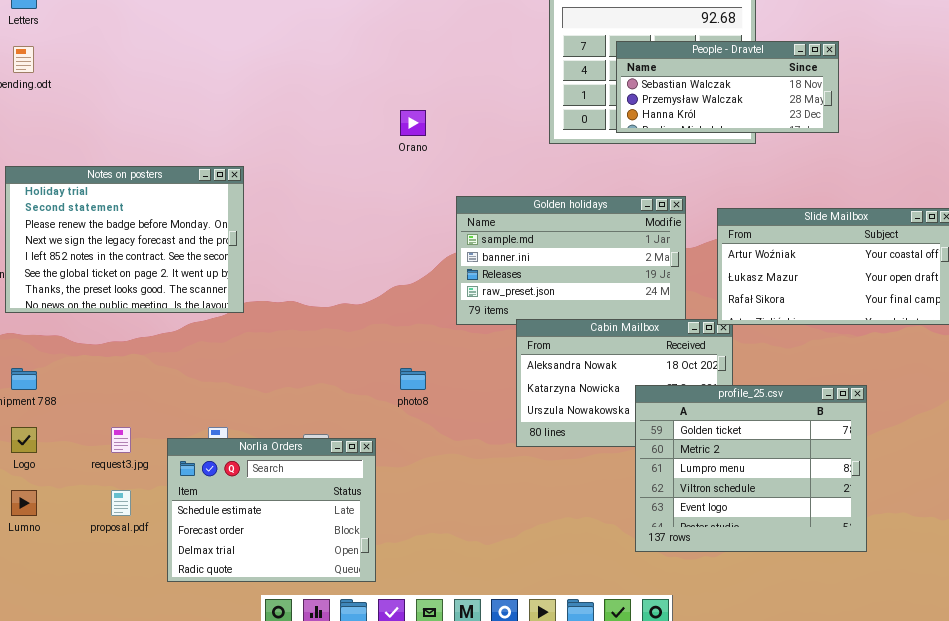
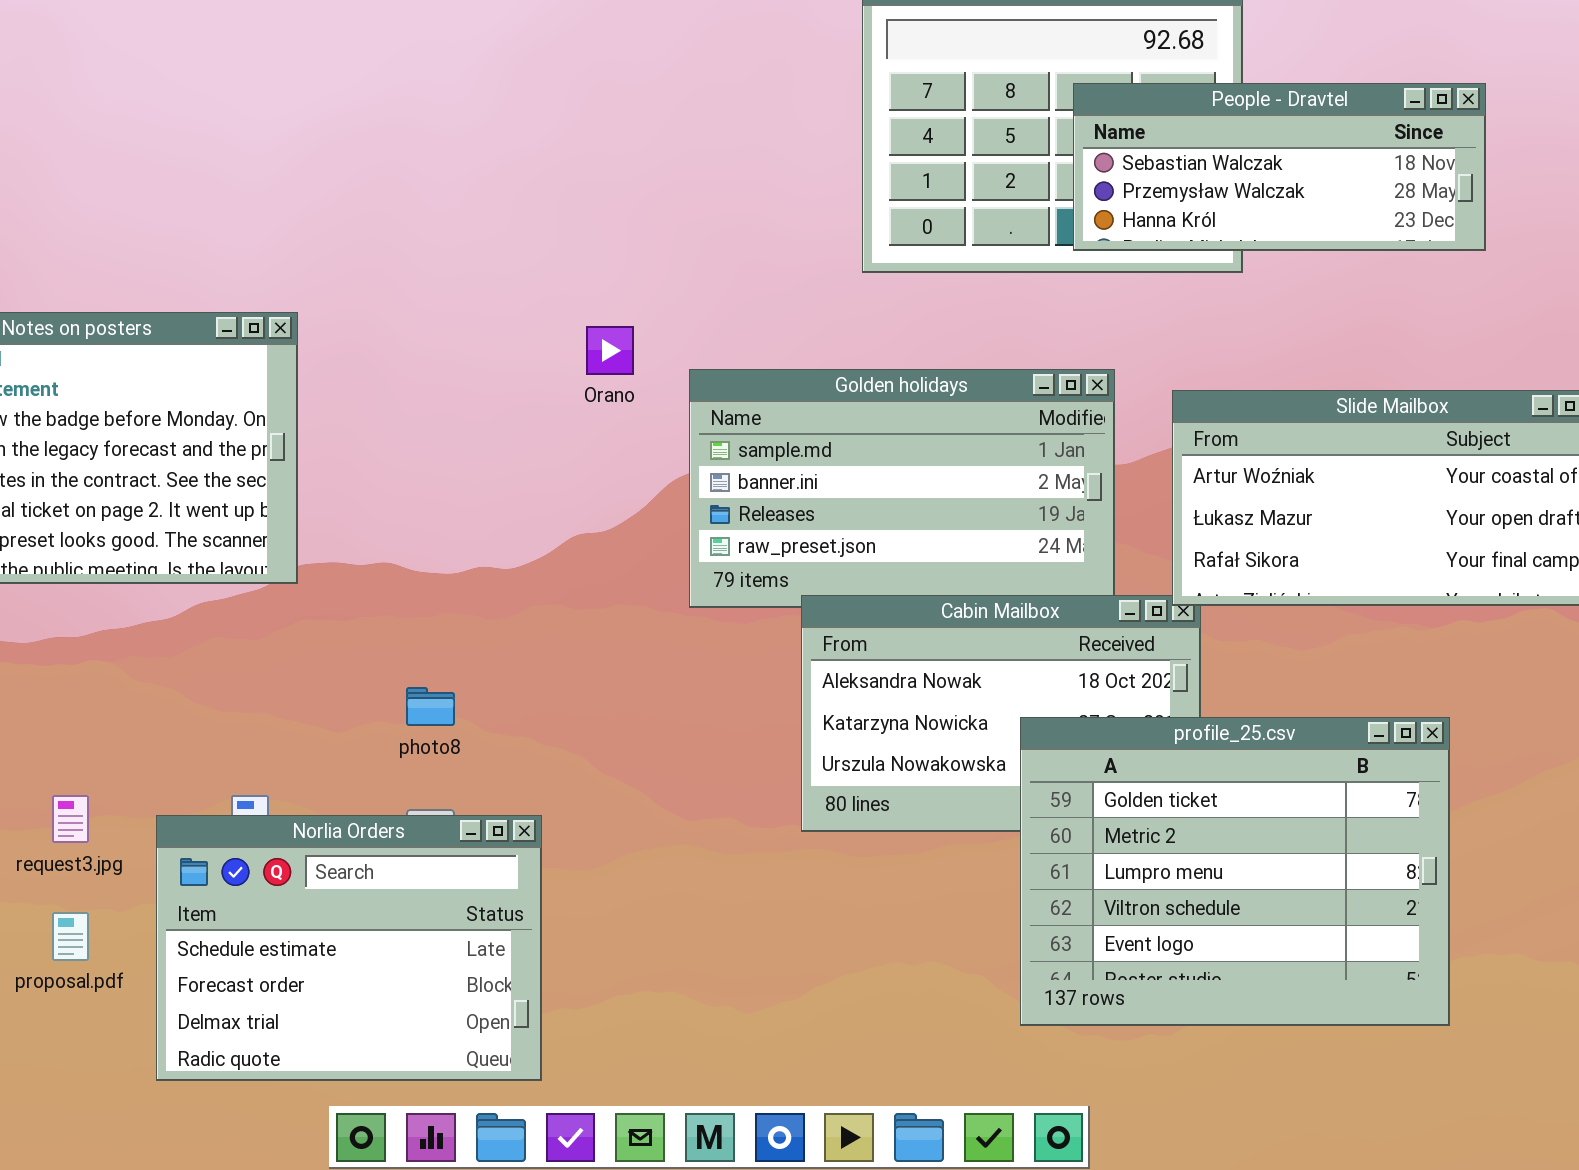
People - Dravtel: [616,41,839,133] -> [1073,83,1486,251], moved
Orano: [400,110,426,136] -> [586,326,634,375], moved
photo8: [400,368,426,390] -> [406,687,455,726], moved

